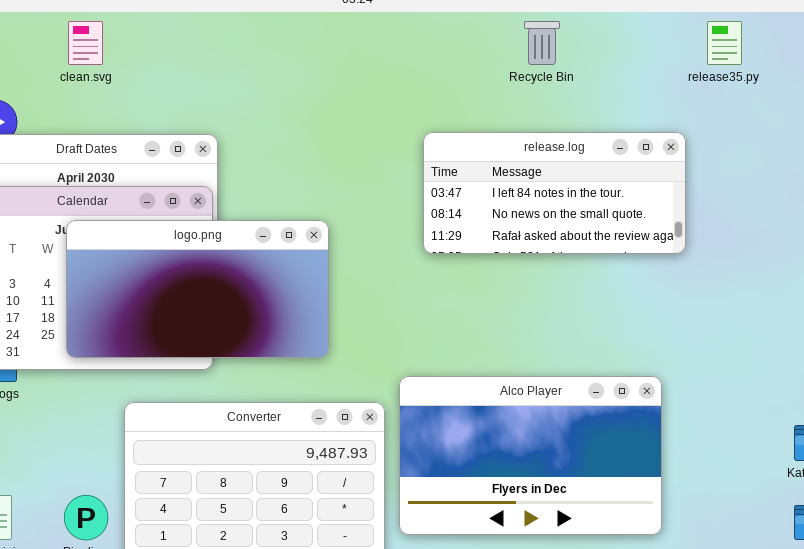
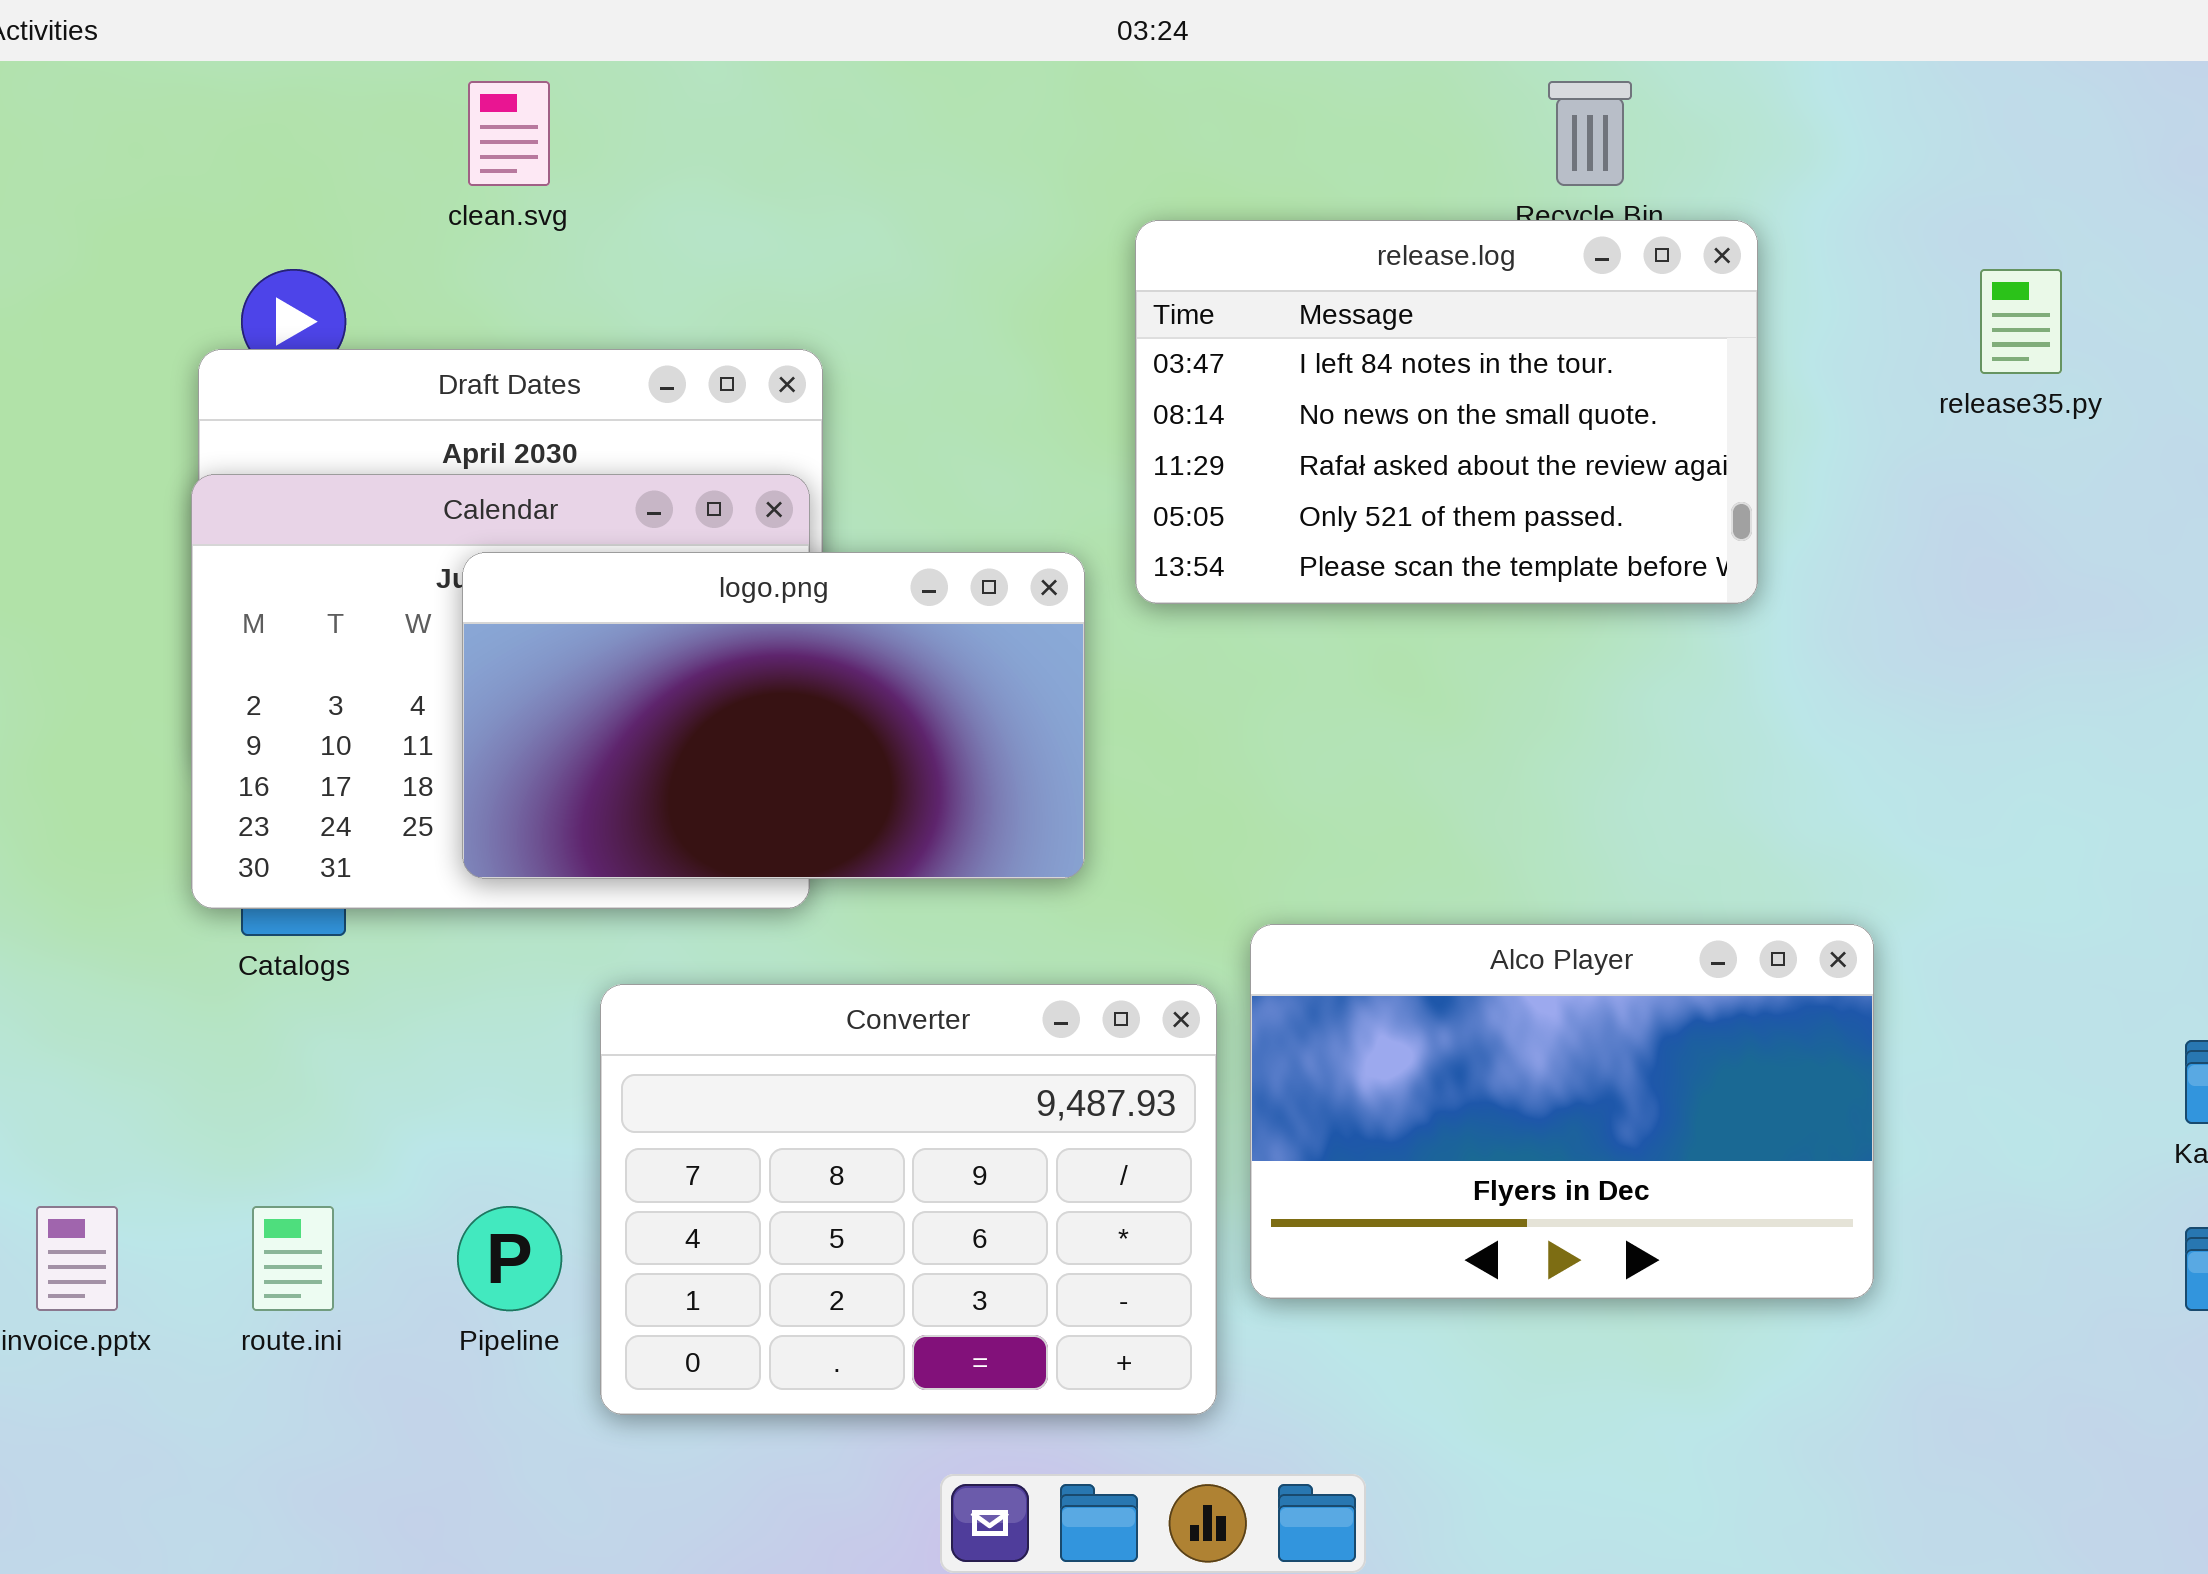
release35.py: [707,21,742,65] -> [1980,269,2062,374], moved
release.log: [423,132,686,254] -> [1135,220,1758,604], moved, resized

